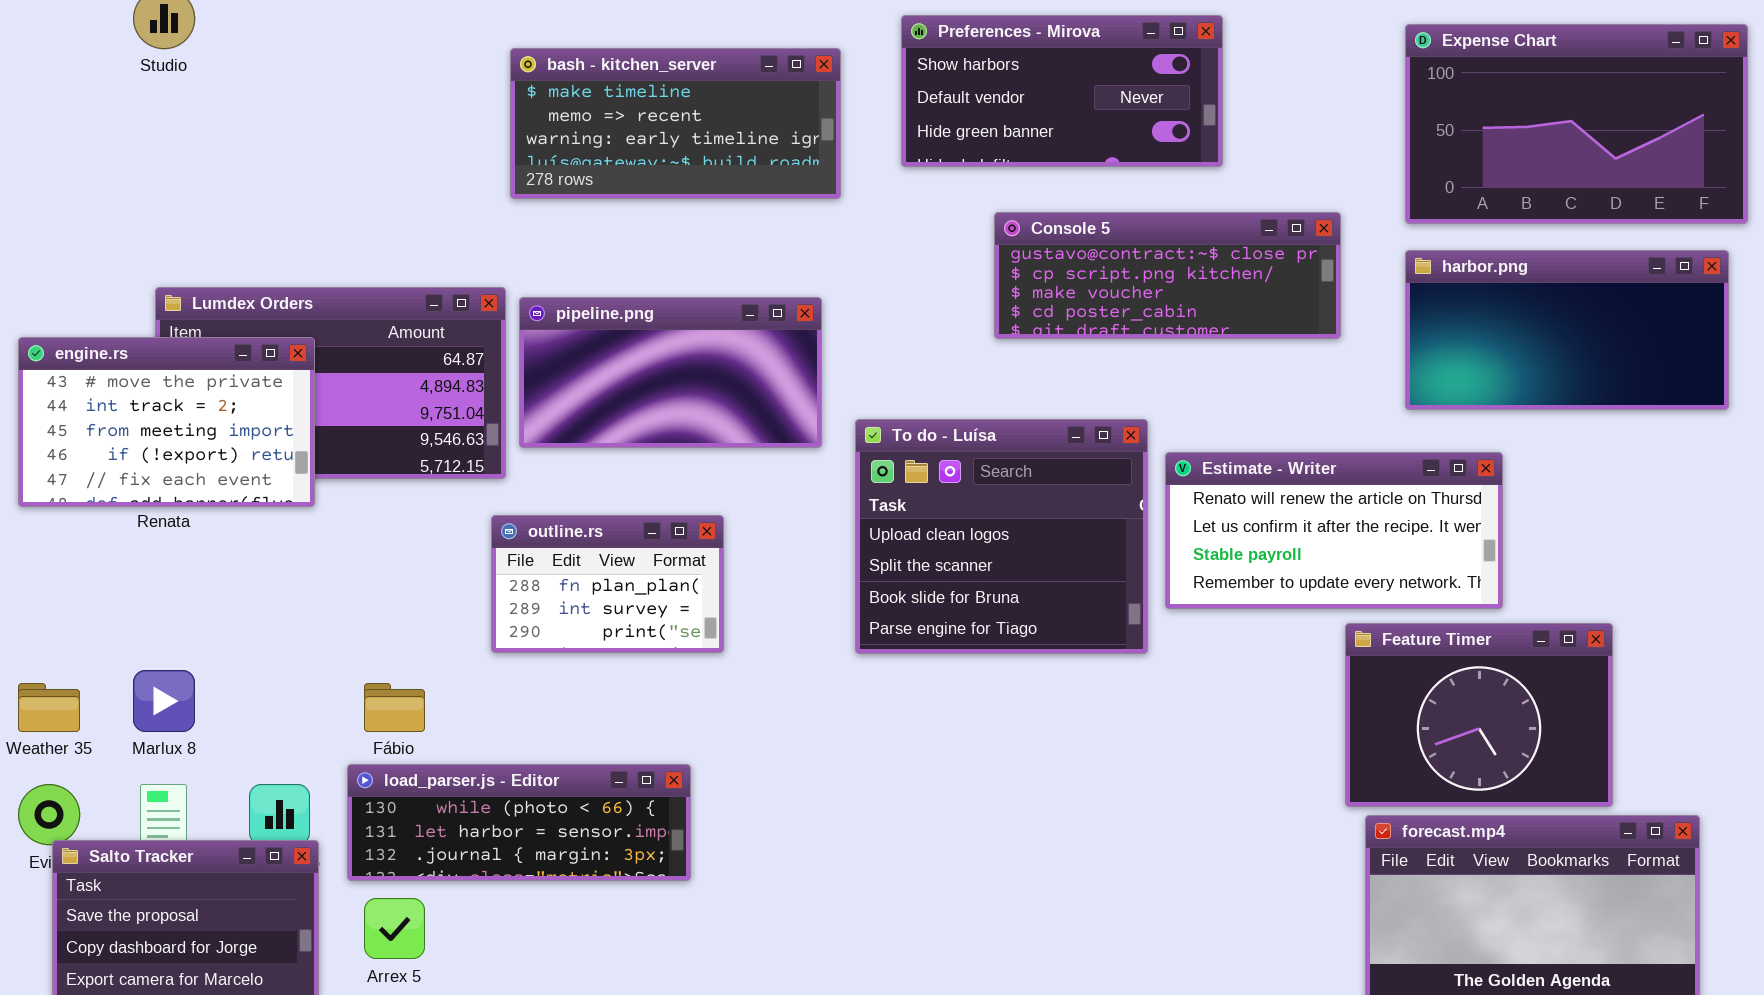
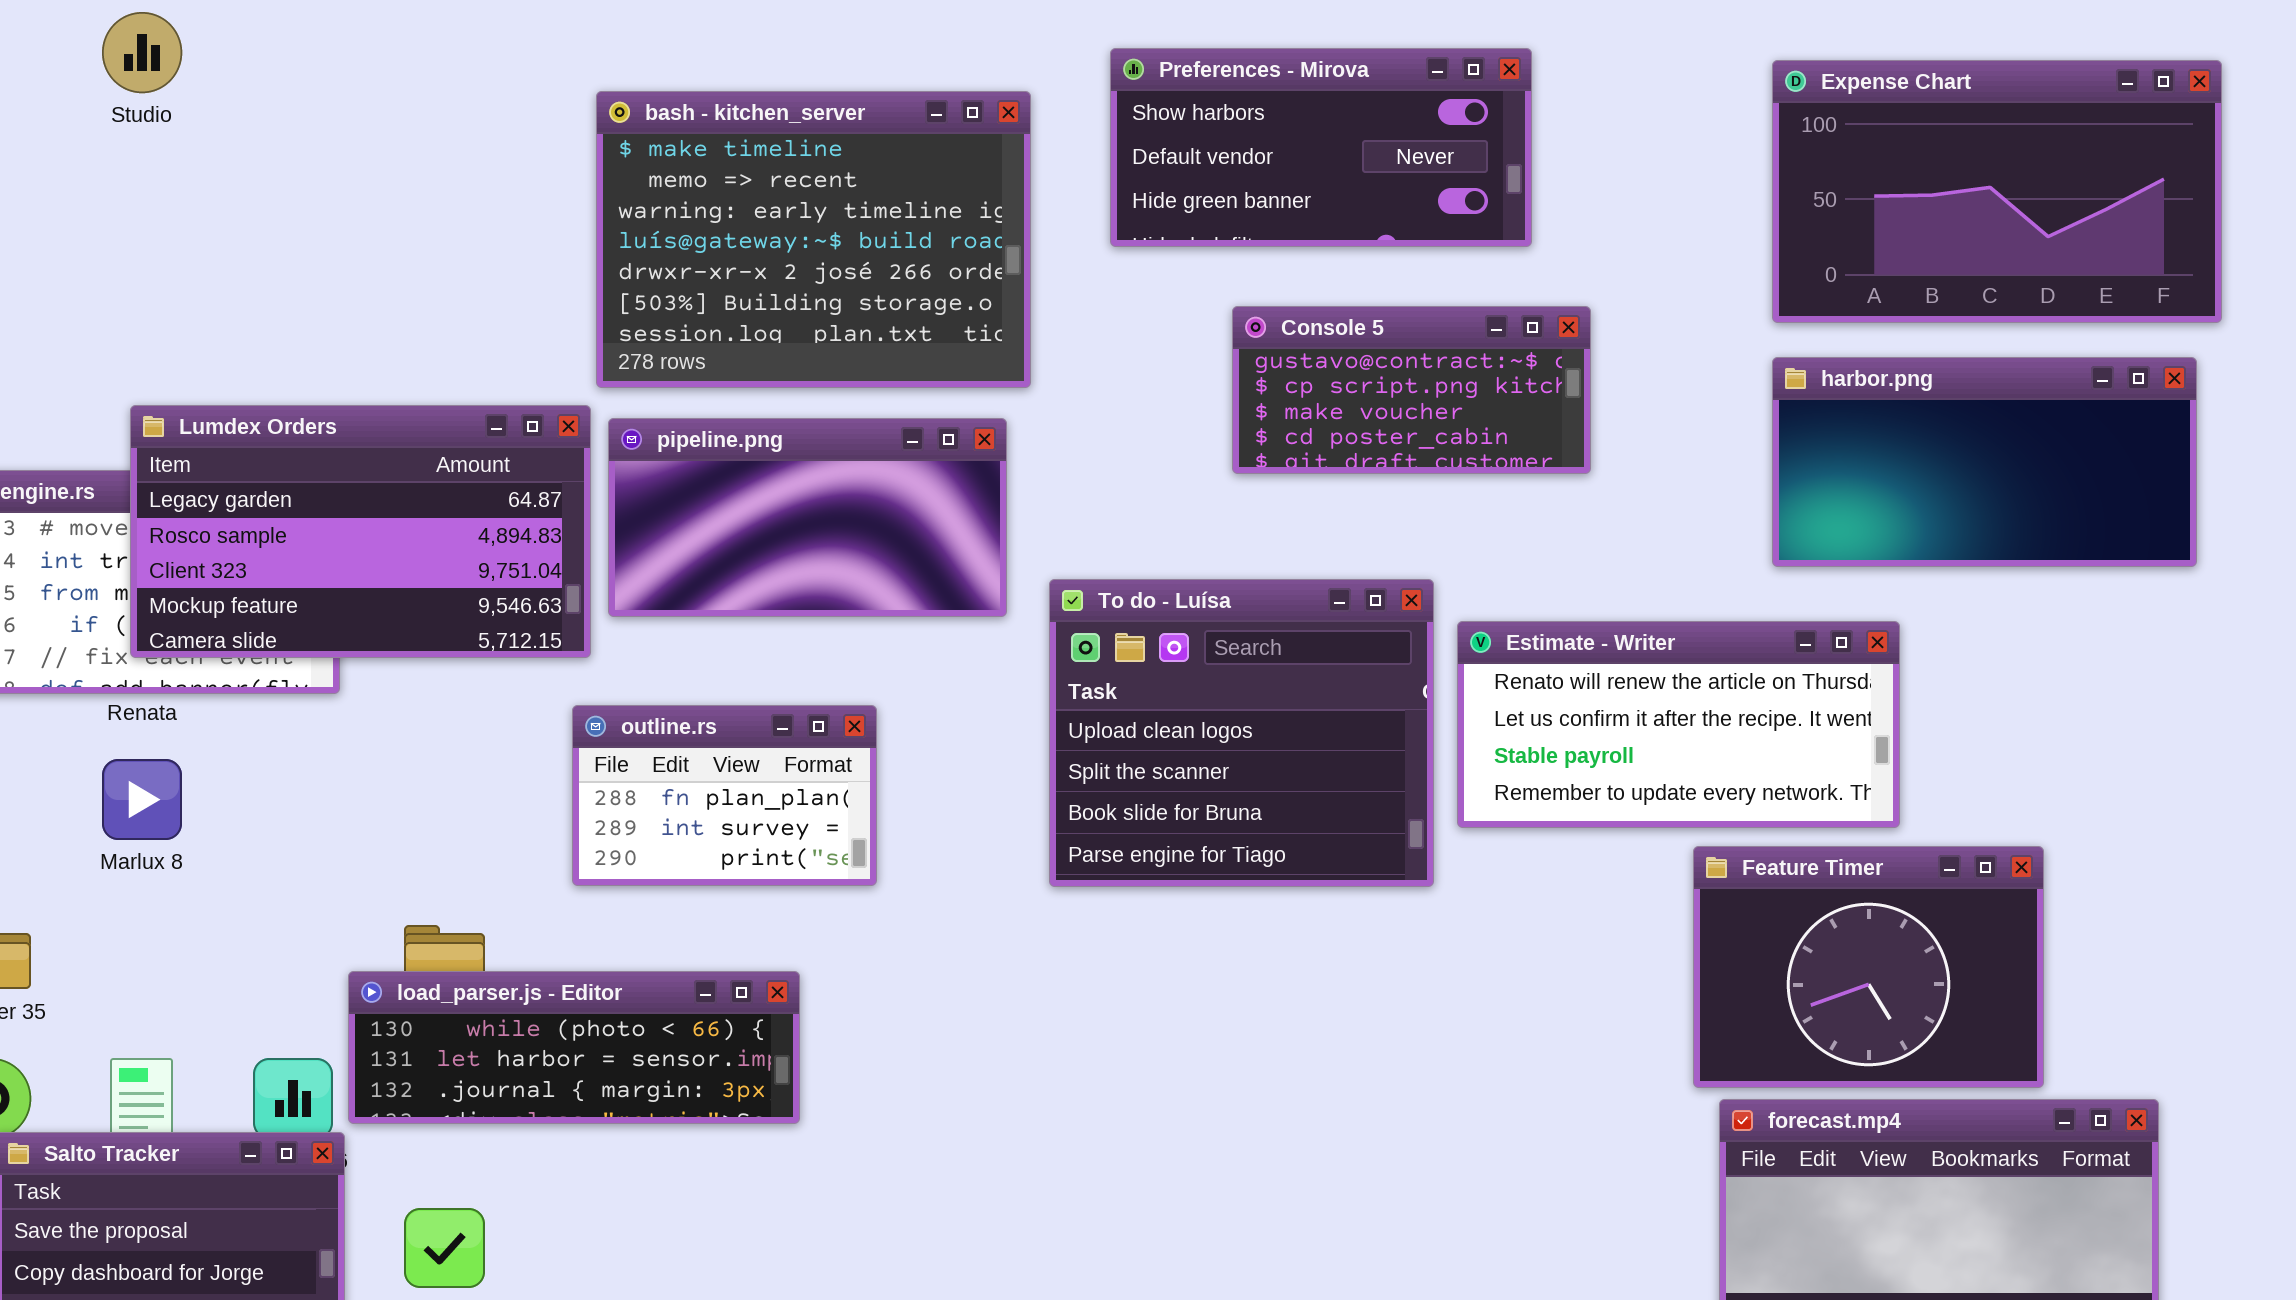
bash - kitchen_server: [510,48,841,199] -> [596,91,1031,388], resized
Console 5: [994,212,1341,339] -> [1232,306,1591,474], resized
Lumdex Orders: [155,287,506,479] -> [130,405,591,658], raised
Marlux 8: [133,670,195,732] -> [102,759,182,840], moved
load_parser.js - Editor: [347,764,691,881] -> [348,971,800,1124], moved

